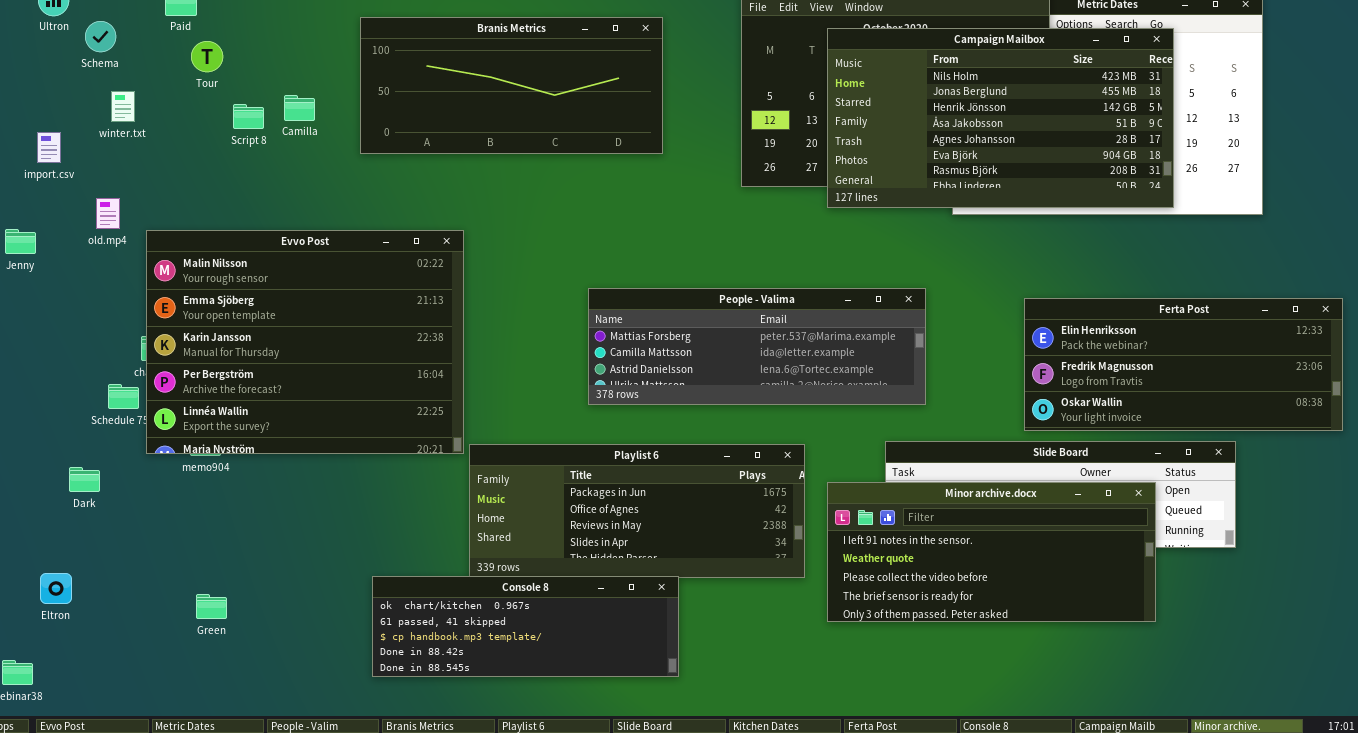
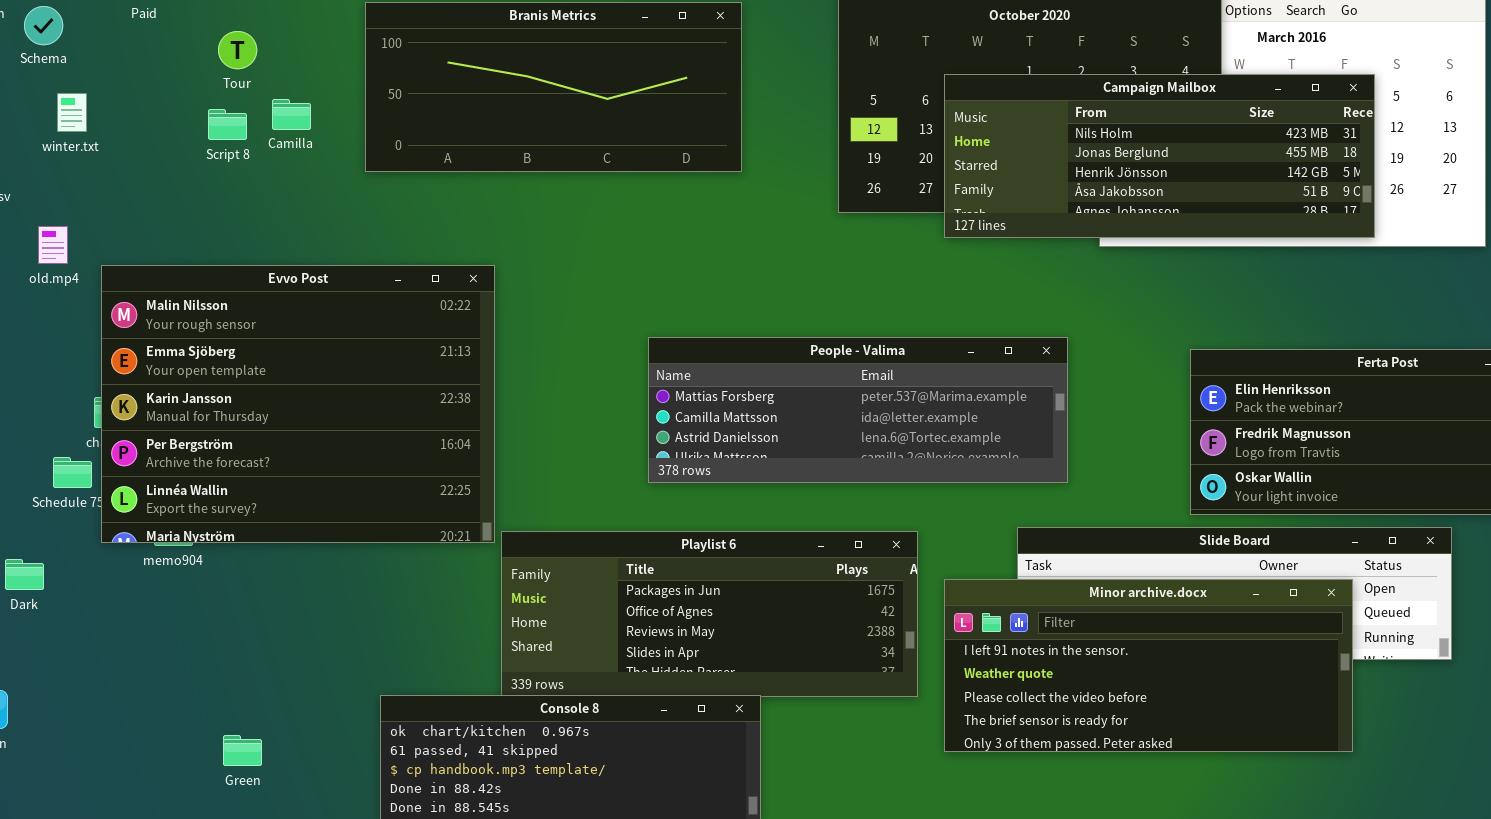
Campaign Mailbox: [827,28,1174,208] -> [944,74,1375,238], resized
Tour: [191,41,223,72] -> [218,31,257,69], moved
Green: [196,594,227,619] -> [223,735,262,766], moved

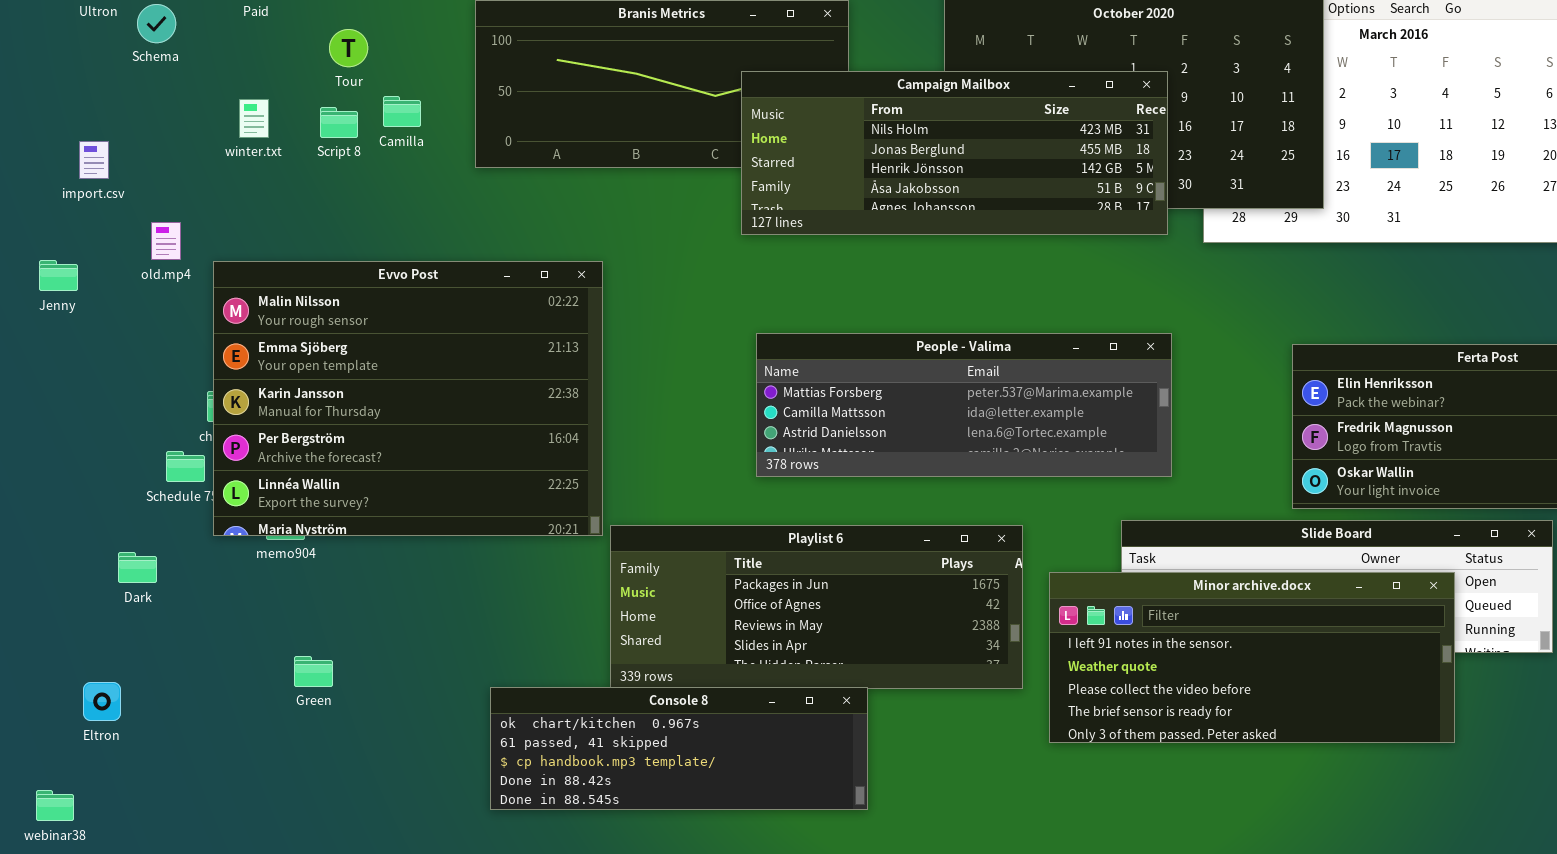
Campaign Mailbox: [944,74,1375,238] -> [741,71,1168,235], moved
winter.txt: [57,93,87,132] -> [239,99,269,138], moved
Green: [223,735,262,766] -> [294,656,333,687], moved

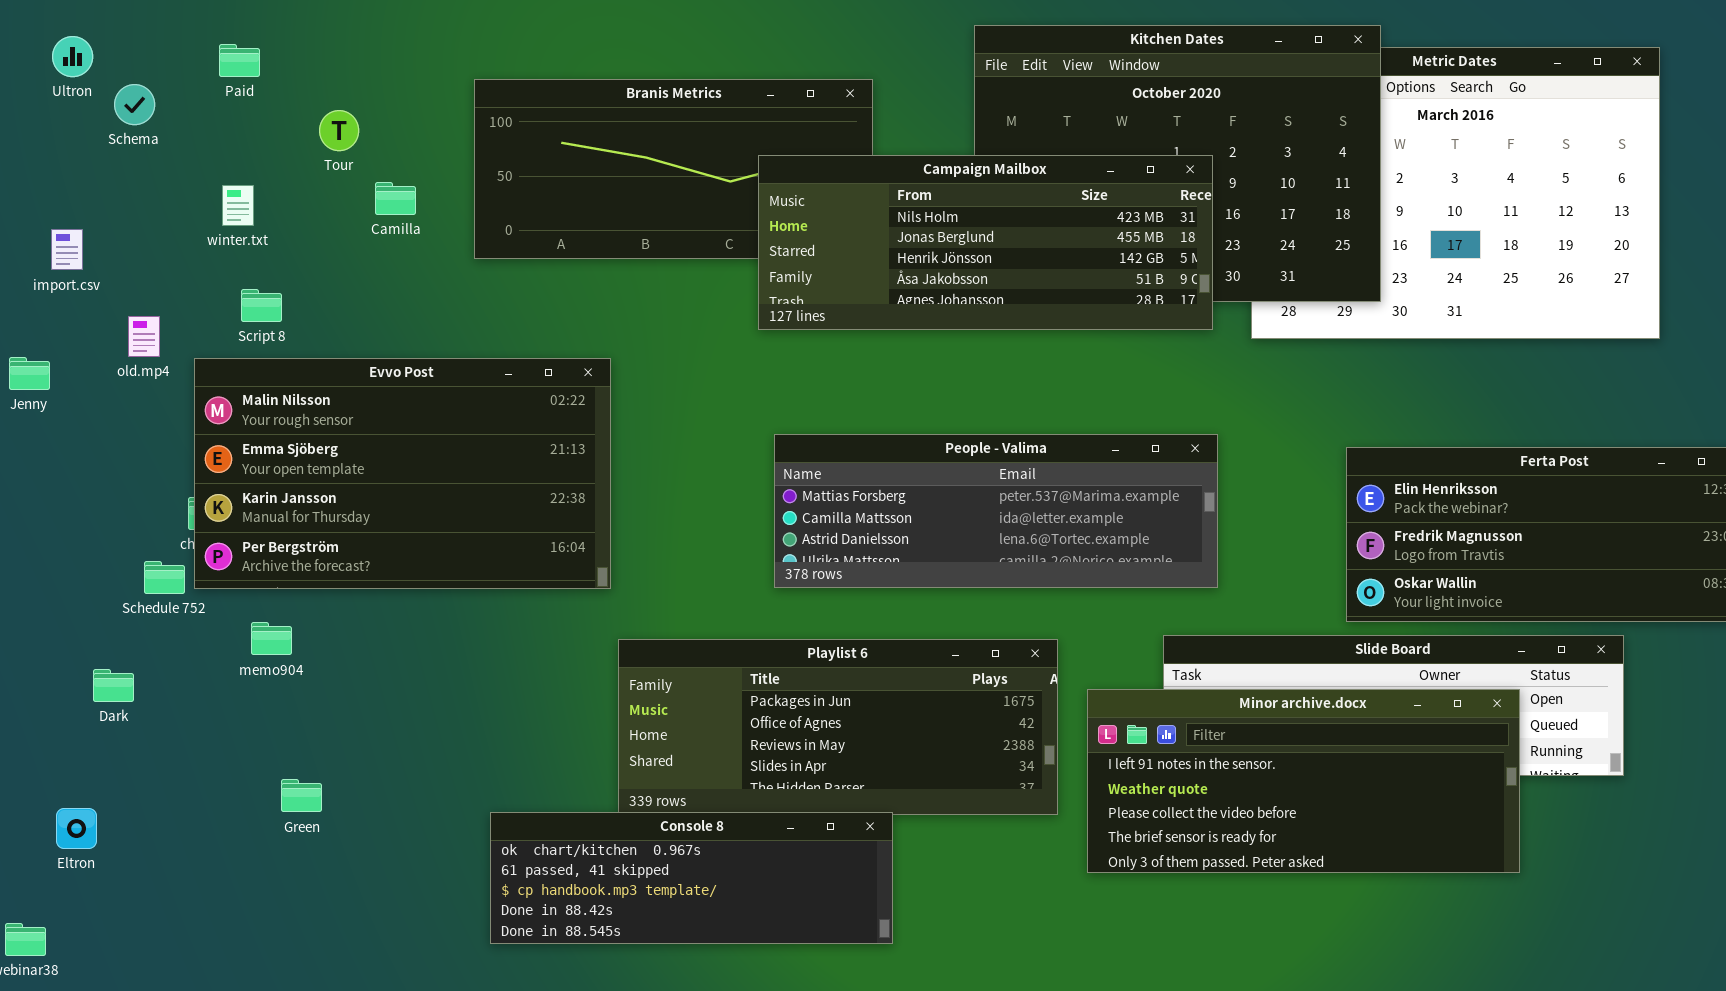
Script 8: [320,107,358,138] -> [241,289,282,322], moved
Evvo Post: [213,261,603,536] -> [194,358,611,589], resized

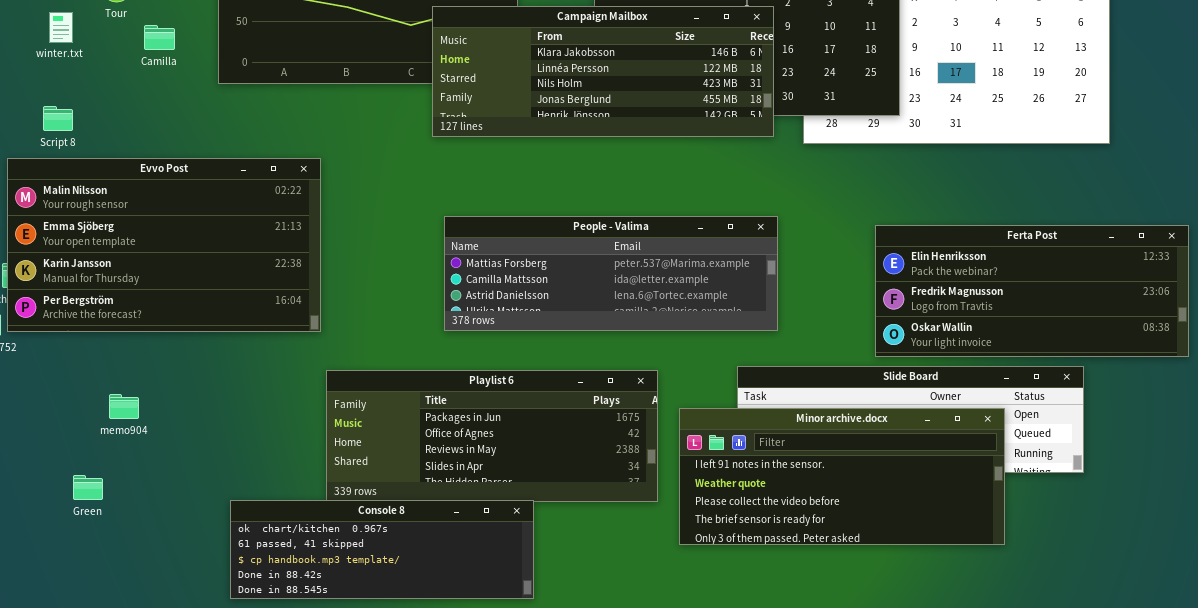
Campaign Mailbox: [758,155,1213,330] -> [432,6,774,137], scrolled up 2 rows
winter.txt: [222,185,254,226] -> [49,12,73,43], moved
memo904: [251,622,292,655] -> [109,394,139,419], moved

